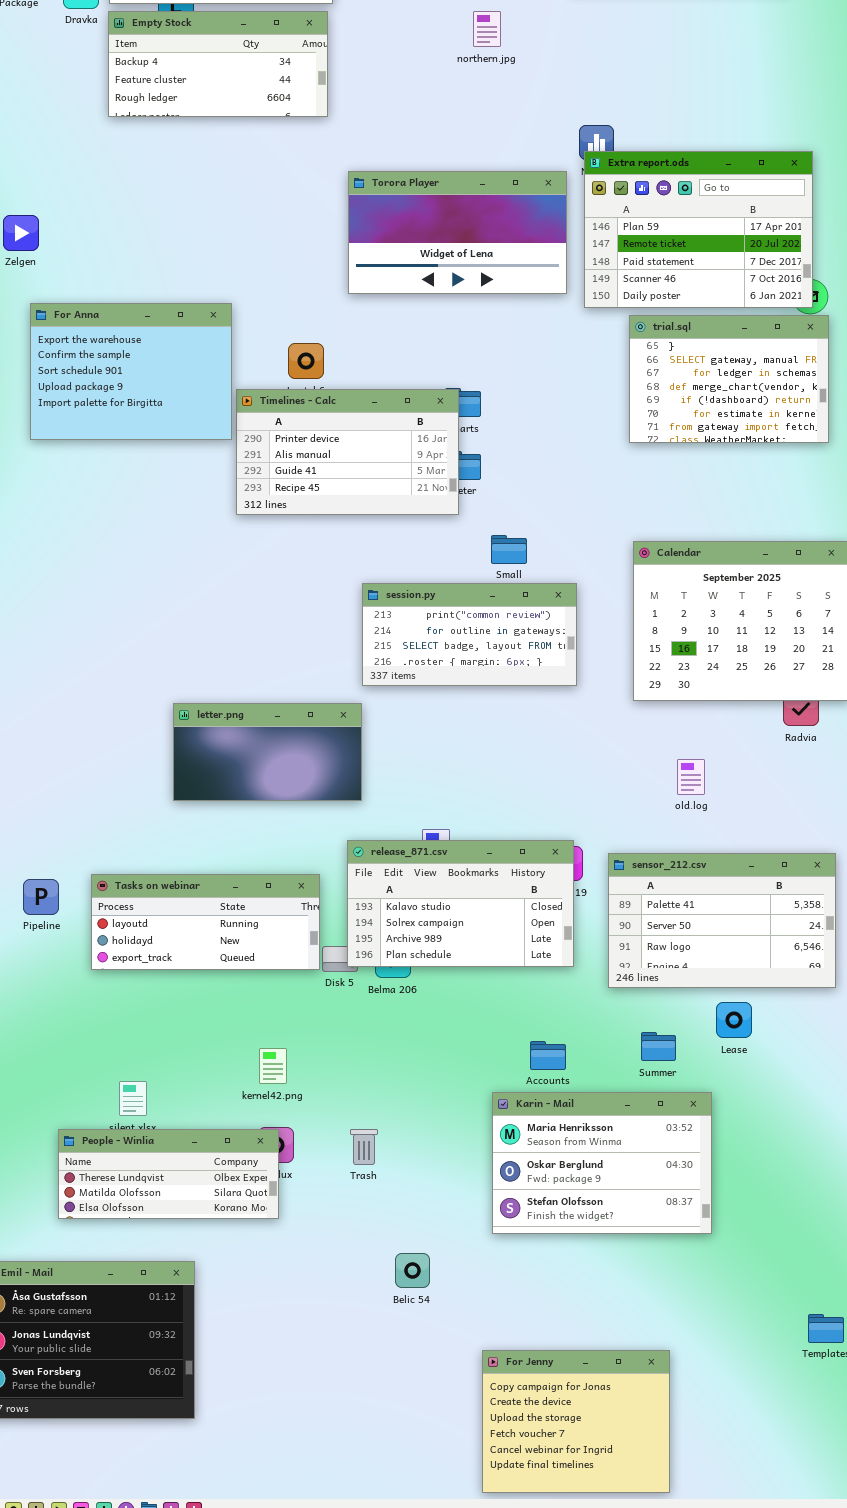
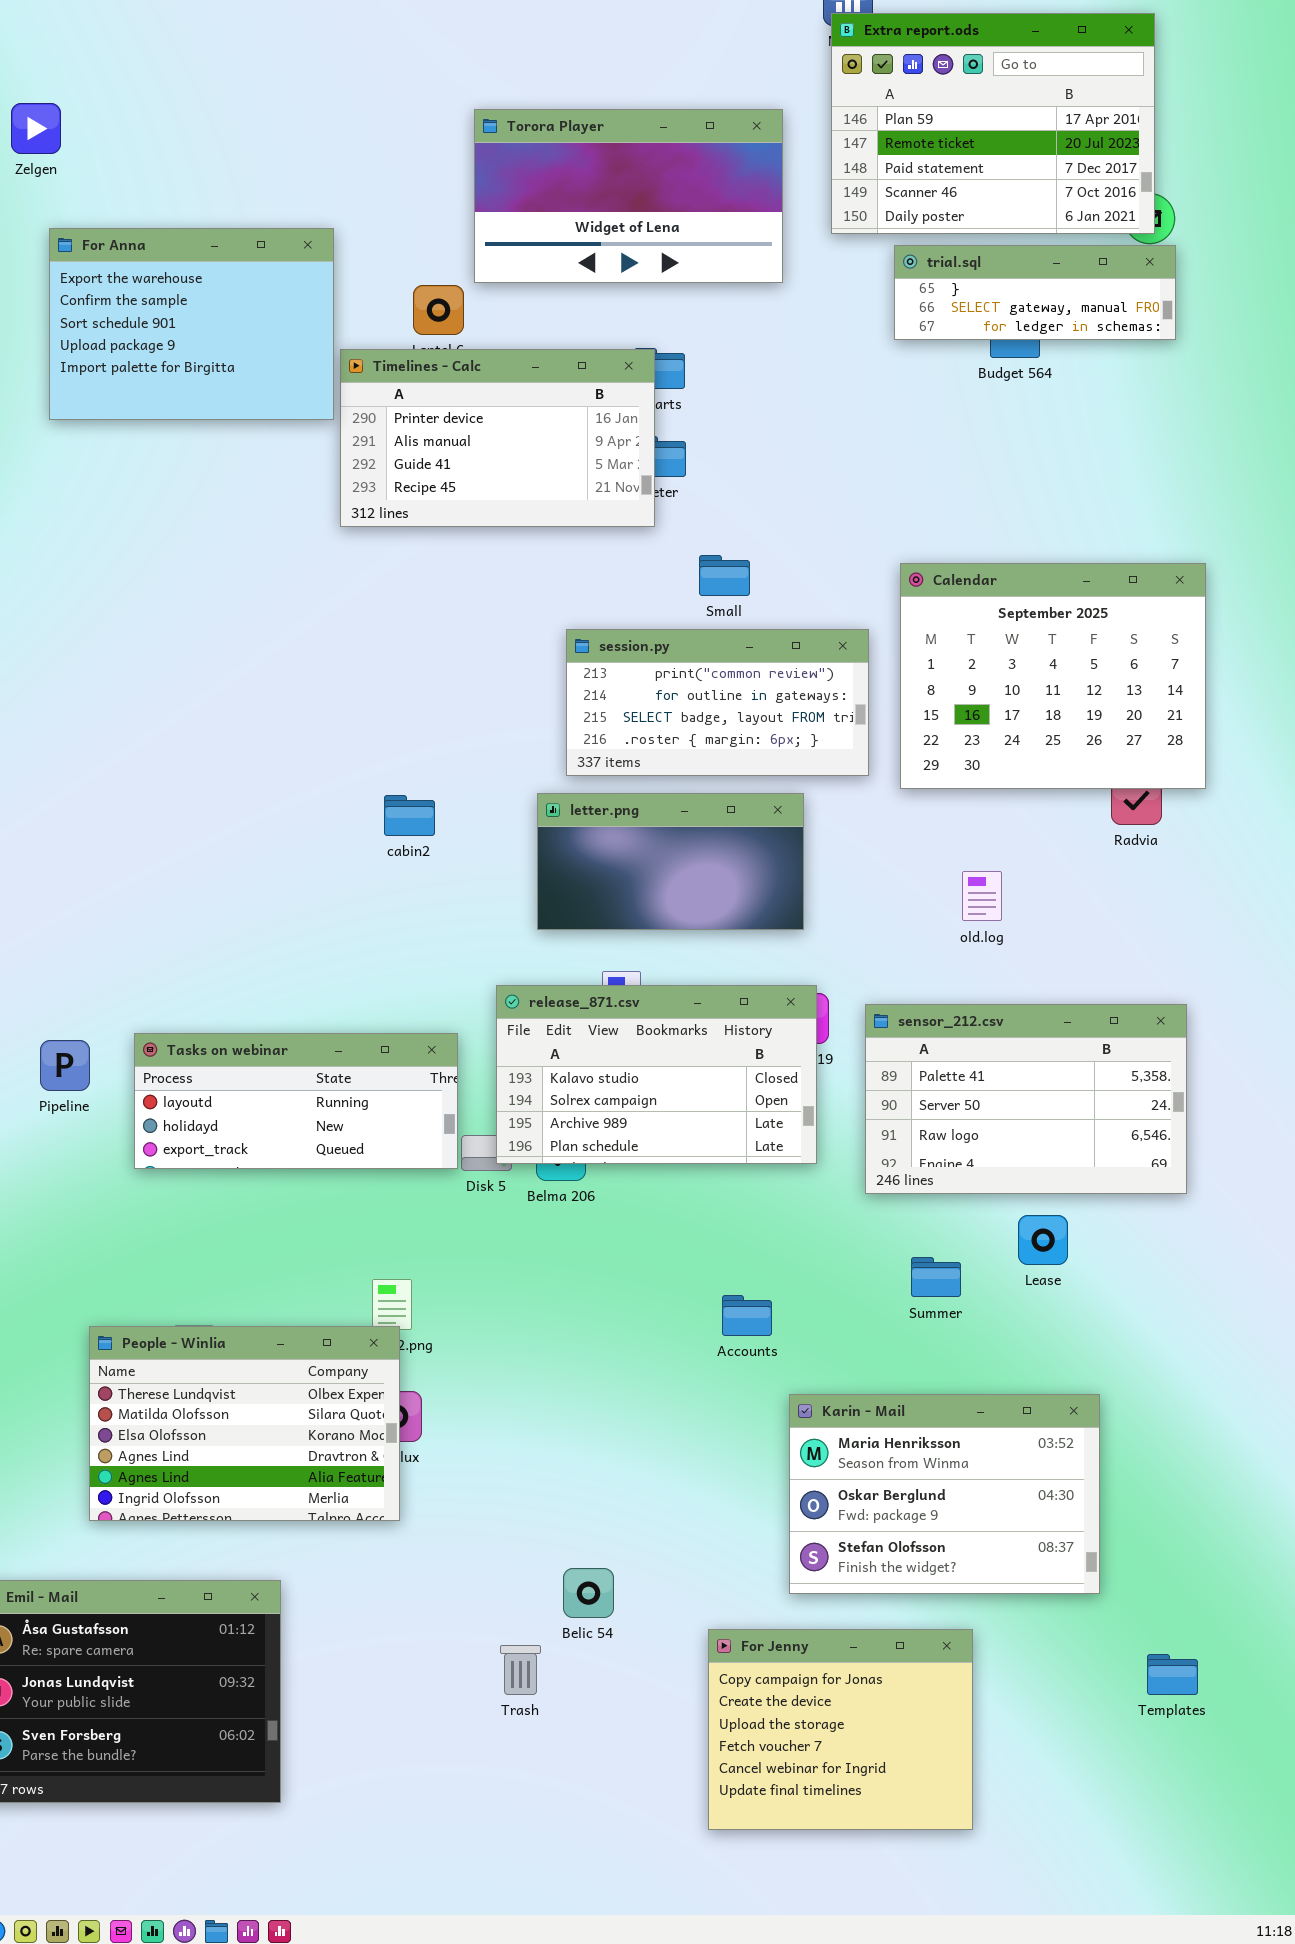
Torora Player: [348,171,567,294] -> [474,109,783,283], moved
trial.sql: [629,315,829,443] -> [894,245,1176,340], resized
session.py: [362,583,577,686] -> [566,629,869,776], moved
letter.png: [173,703,362,801] -> [537,793,804,930], moved
Accounts: [530,1041,566,1070] -> [722,1295,772,1336], moved
Karin - Mail: [492,1092,712,1234] -> [789,1394,1100,1594], moved
People - Winlia: [58,1129,279,1219] -> [89,1326,400,1521], resized
Trash: [350,1129,378,1165] -> [500,1645,541,1695], moved
For Jenny: [482,1350,670,1493] -> [708,1629,973,1830], moved

